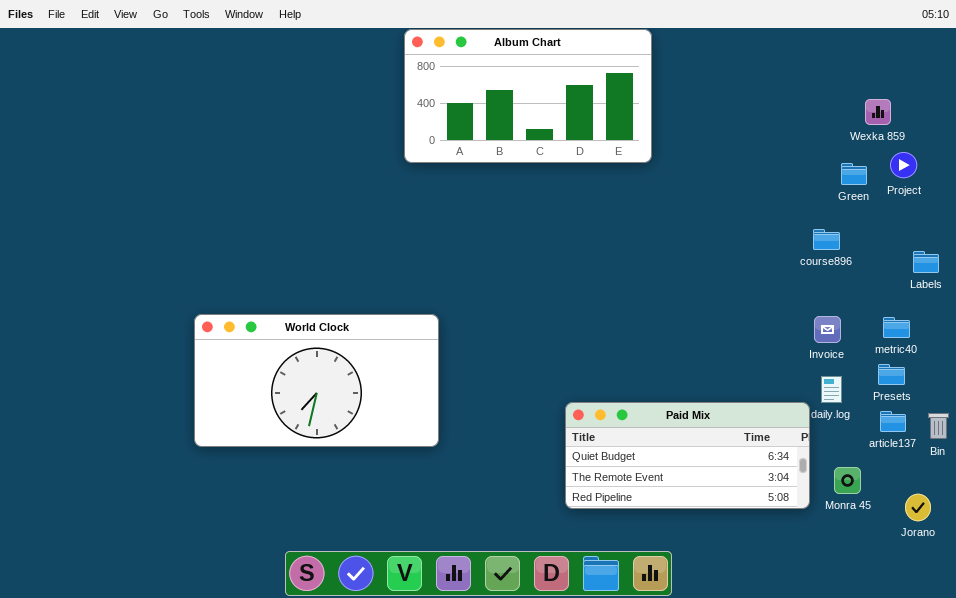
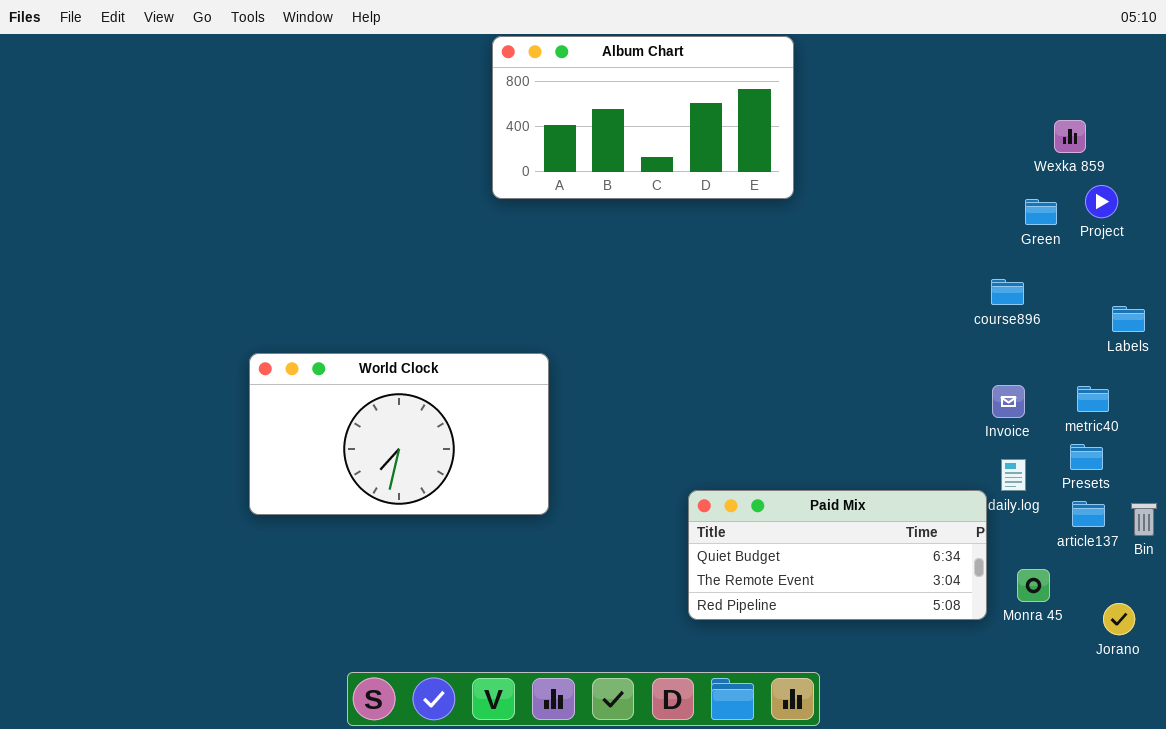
World Clock: [194,314,439,447] -> [249,353,549,515], moved

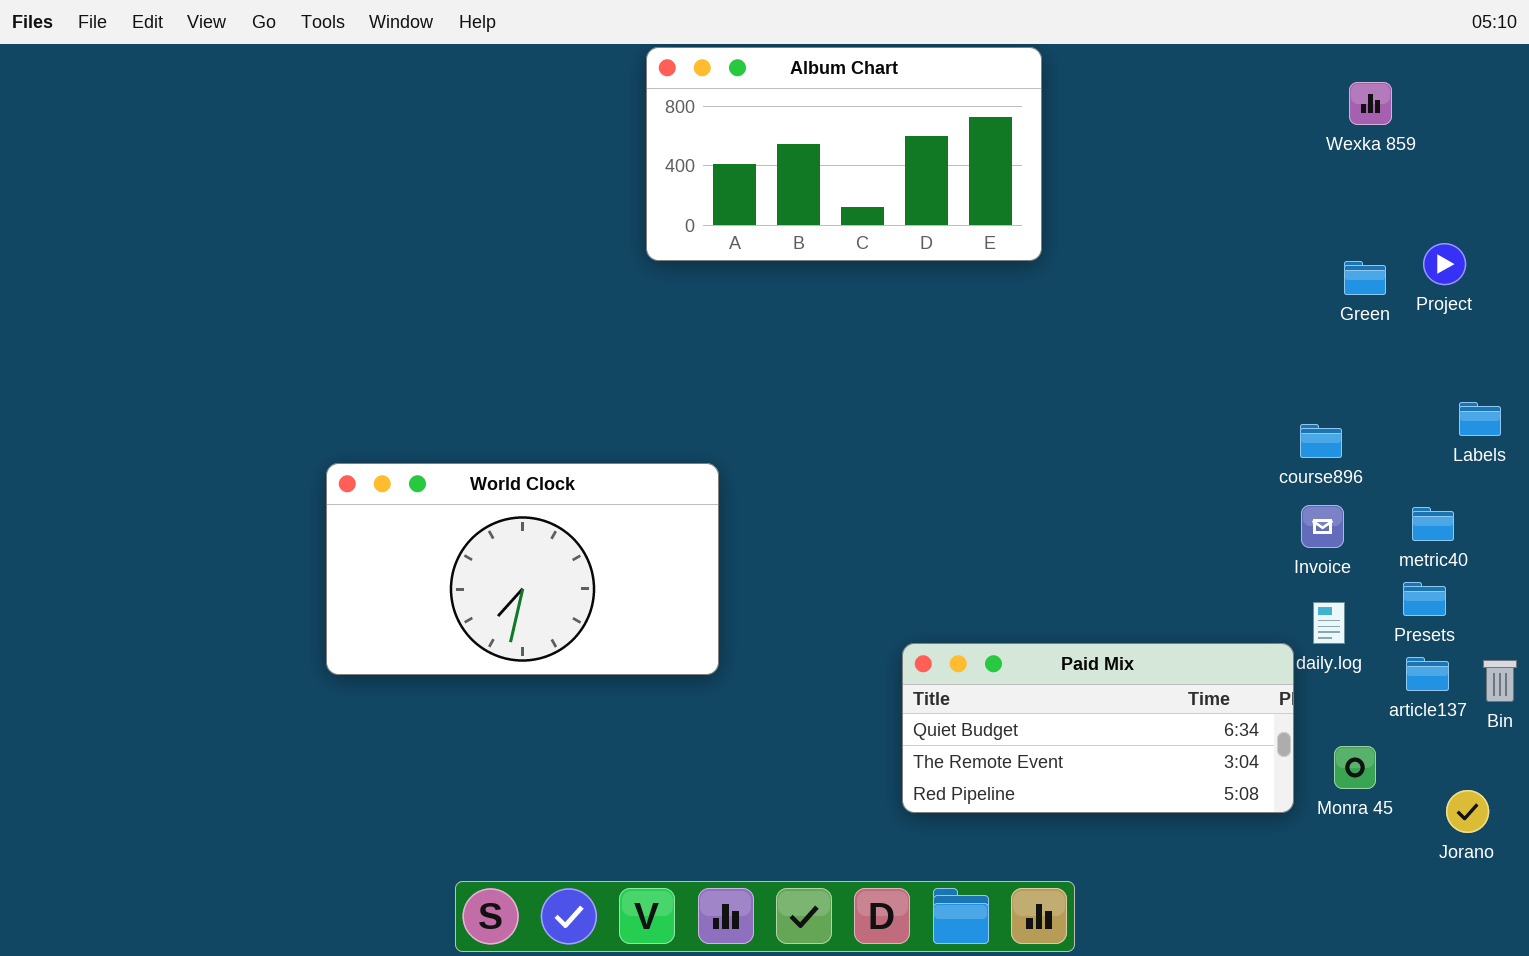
Wexka 859: [1054,120,1086,153] -> [1349,82,1392,125], moved
course896: [991,279,1024,305] -> [1300,424,1342,458], moved

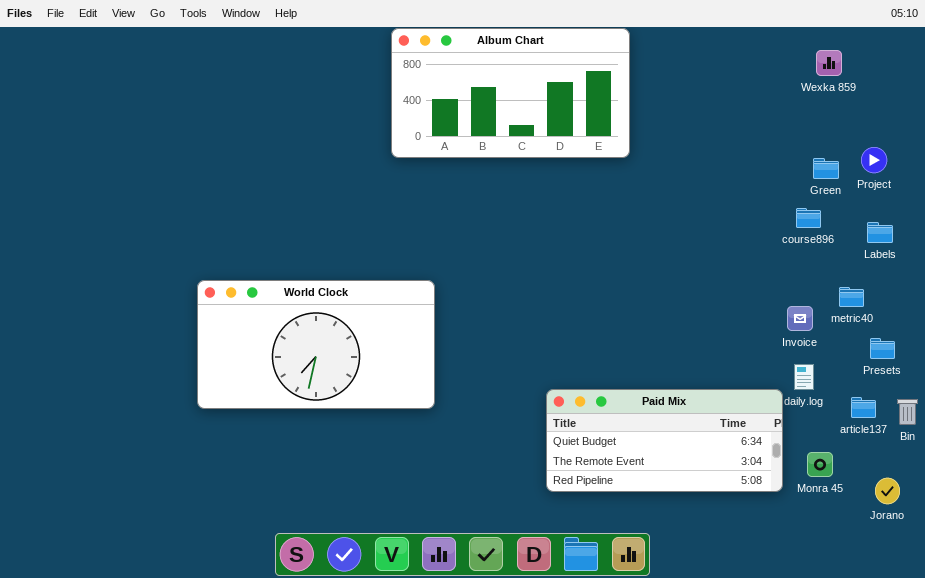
Labels: [1459,402,1501,436] -> [867,222,893,243], moved
course896: [1300,424,1342,458] -> [796,208,821,228], moved
metric40: [1412,507,1454,541] -> [839,287,864,307], moved
Presets: [1403,582,1446,616] -> [870,338,895,359], moved

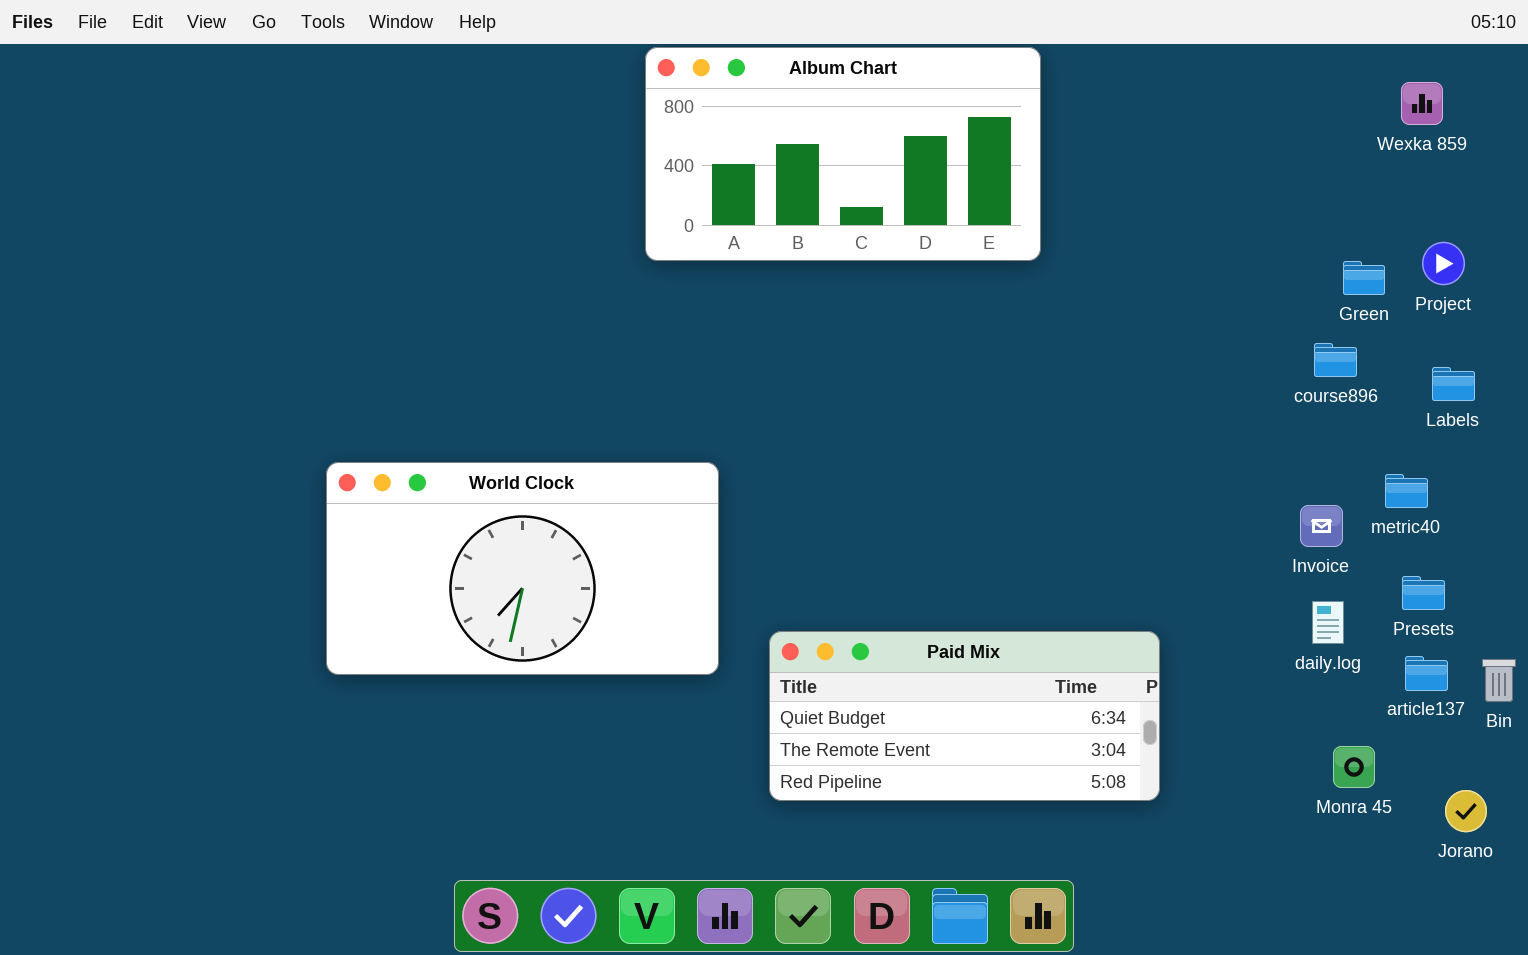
Wexka 859: [816,50,842,76] -> [1401,82,1443,125], moved
Presets: [870,338,895,359] -> [1402,576,1445,610], moved
Paid Mix: [546,389,783,492] -> [769,631,1160,801], moved

